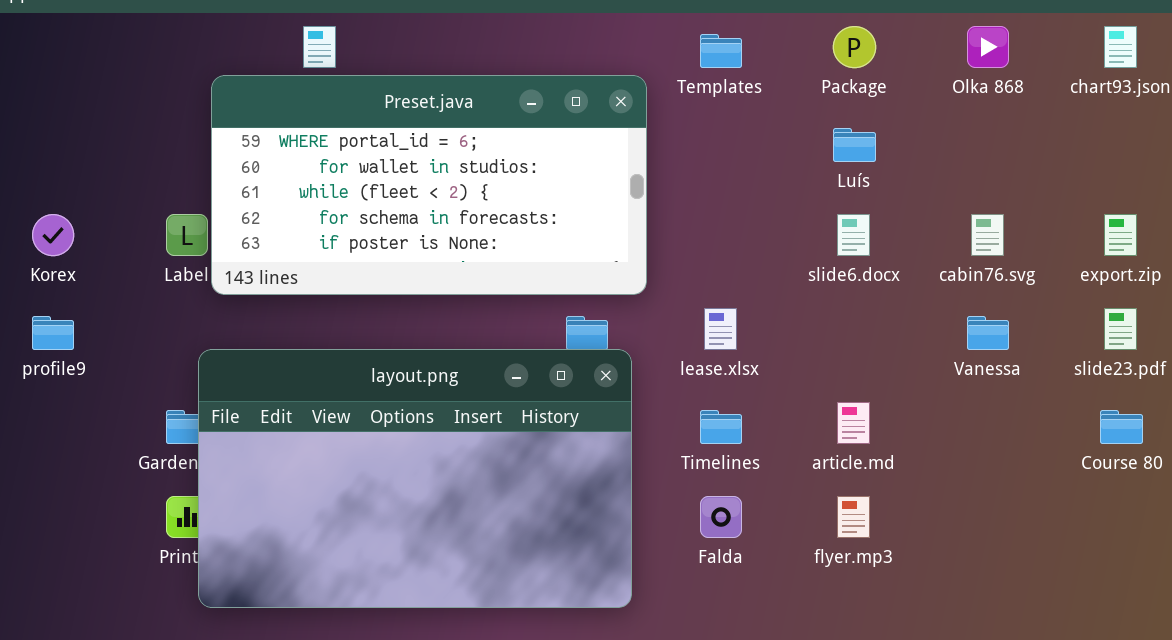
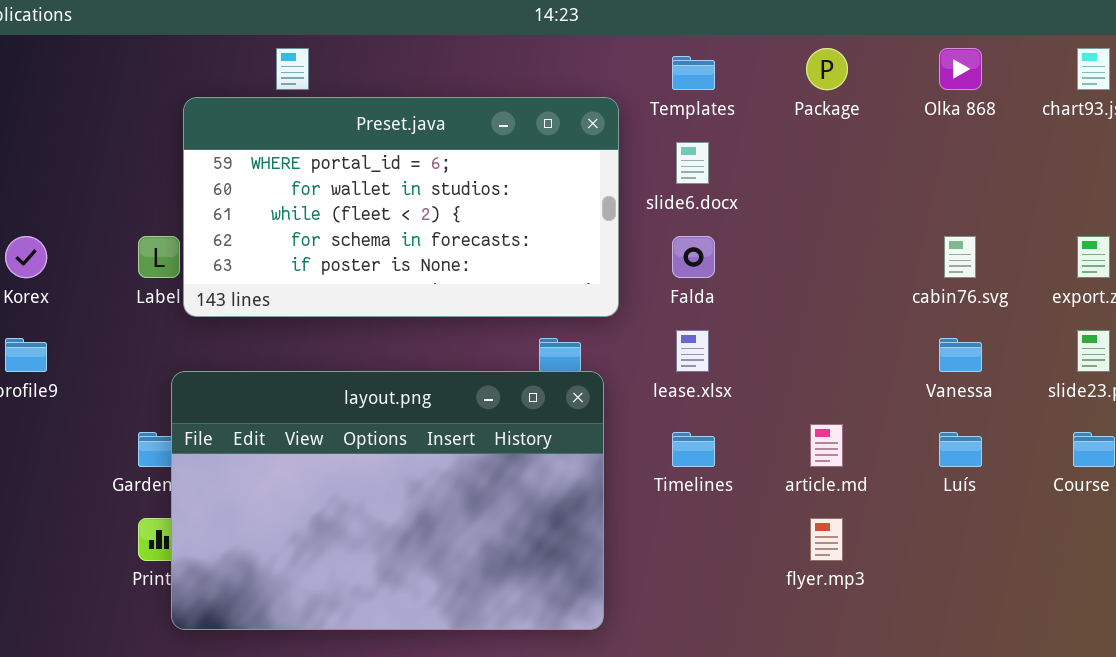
Luís: [833,128,876,162] -> [939,432,982,467], moved
slide6.docx: [837,214,870,256] -> [676,142,709,184], moved
Falda: [700,496,742,538] -> [672,236,715,278], moved

